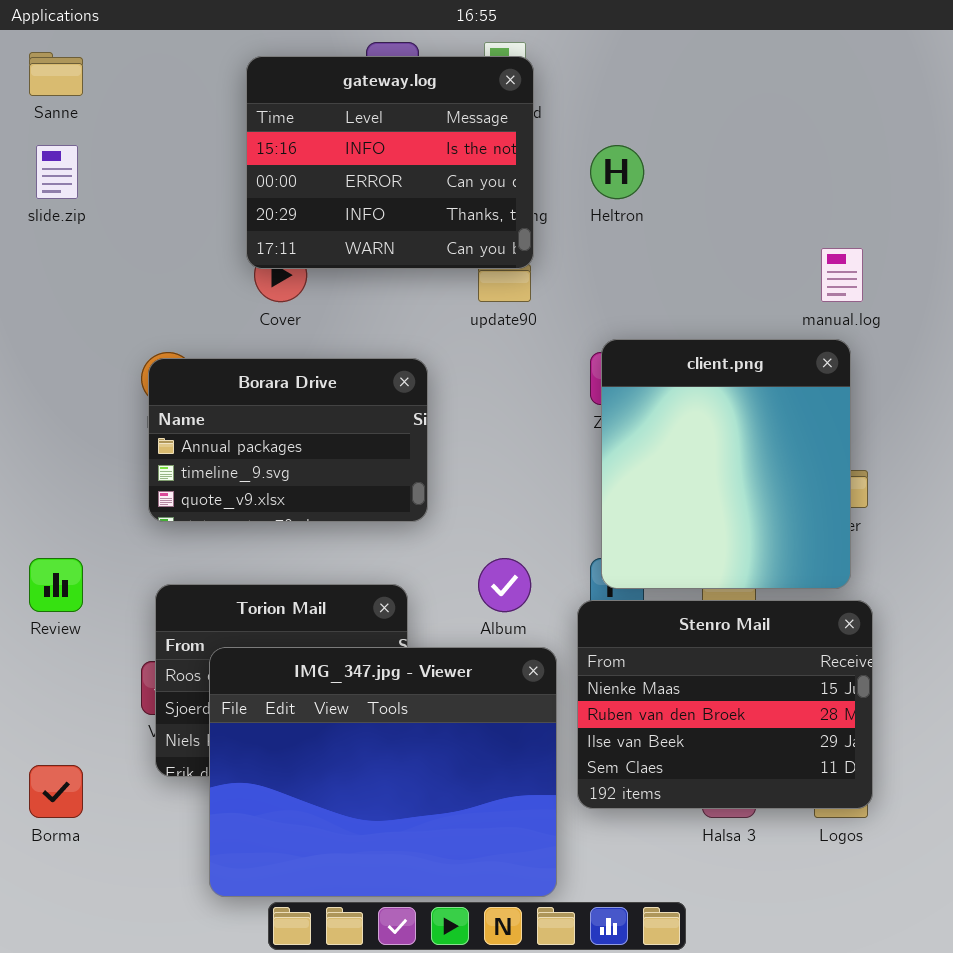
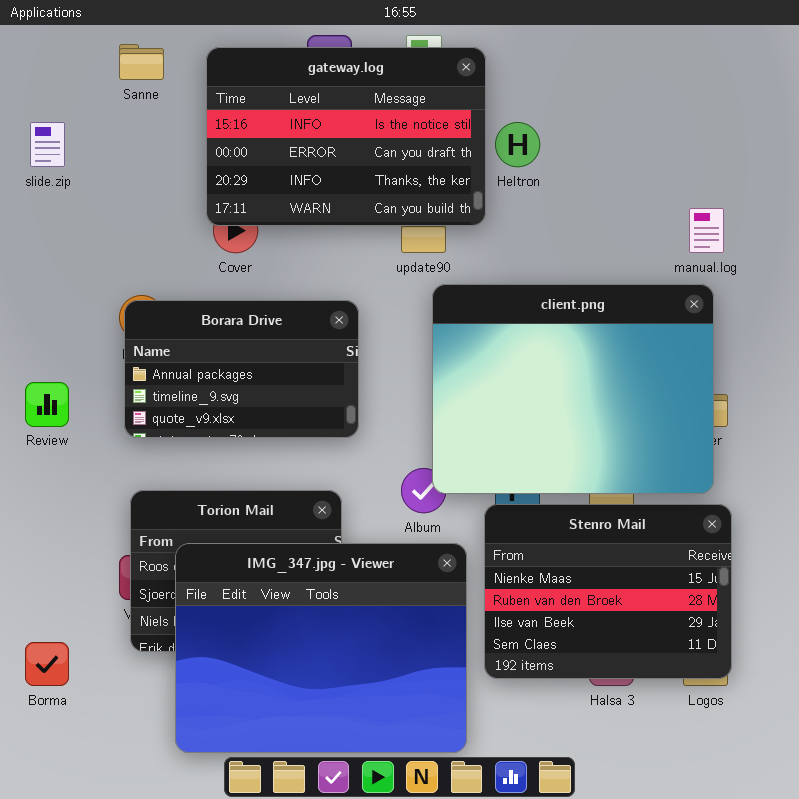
Sanne: [29,52,83,96] -> [119,44,164,80], moved
gateway.log: [246,56,534,269] -> [206,47,486,226], resized
client.png: [601,339,851,589] -> [432,284,714,494], resized
Review: [29,558,83,612] -> [25,382,69,427], moved

